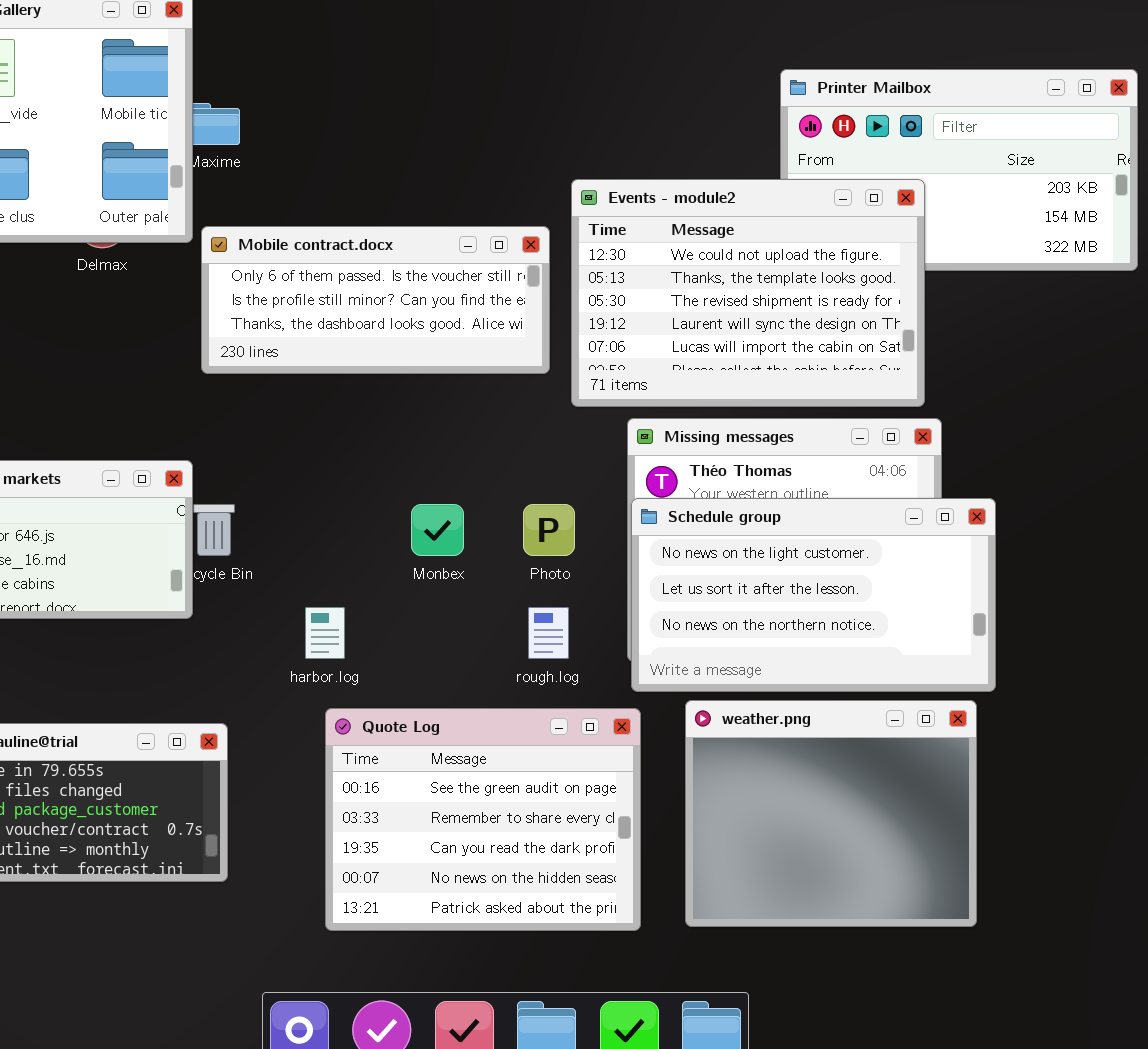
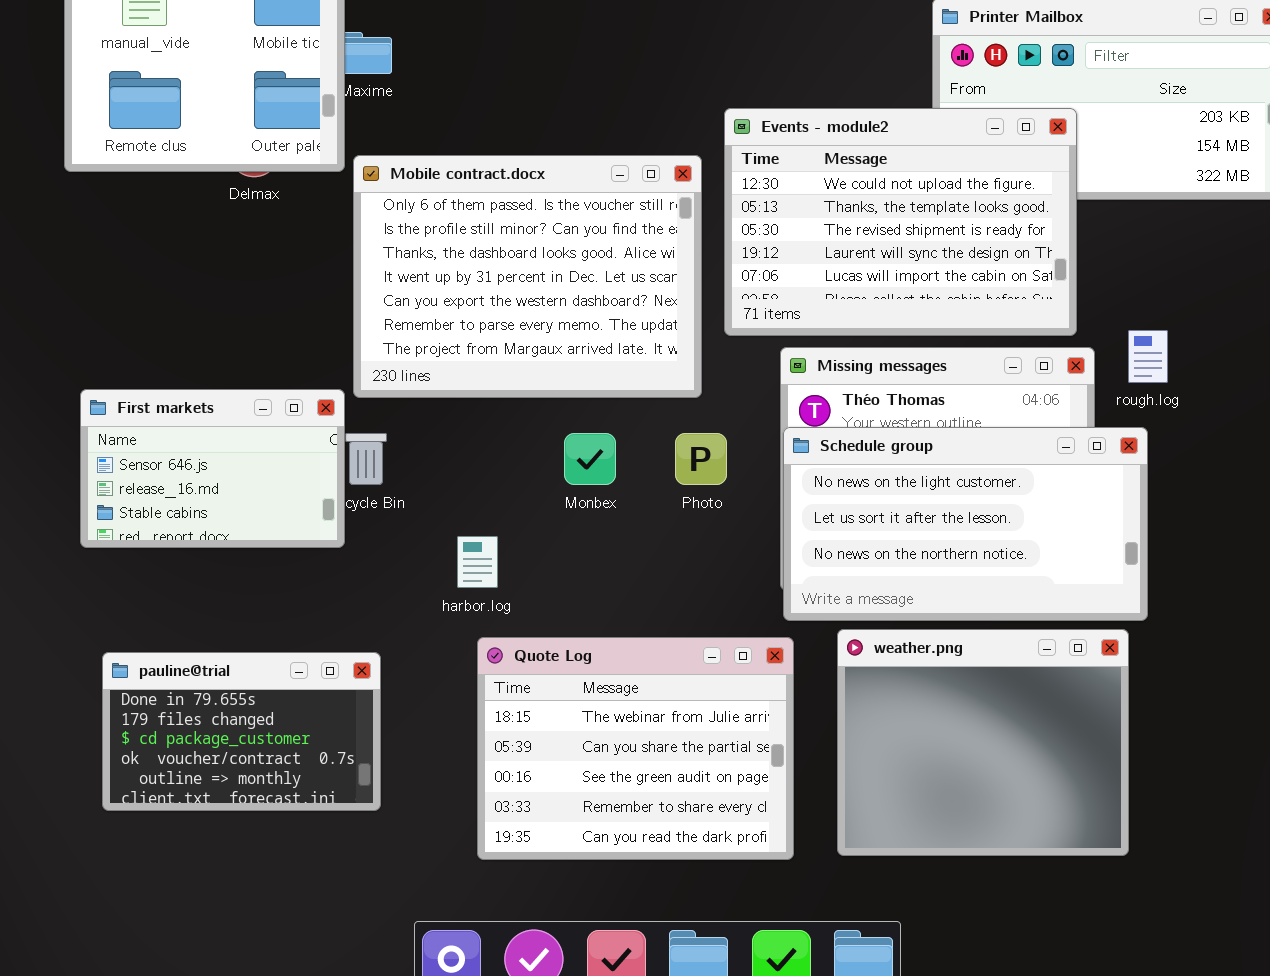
Mobile contract.docx: [201,226,550,374] -> [353,155,702,398], resized
rough.log: [528,607,569,659] -> [1128,330,1168,383], moved
Quote Log: [325,708,641,931] -> [477,637,794,860], scrolled up 2 rows

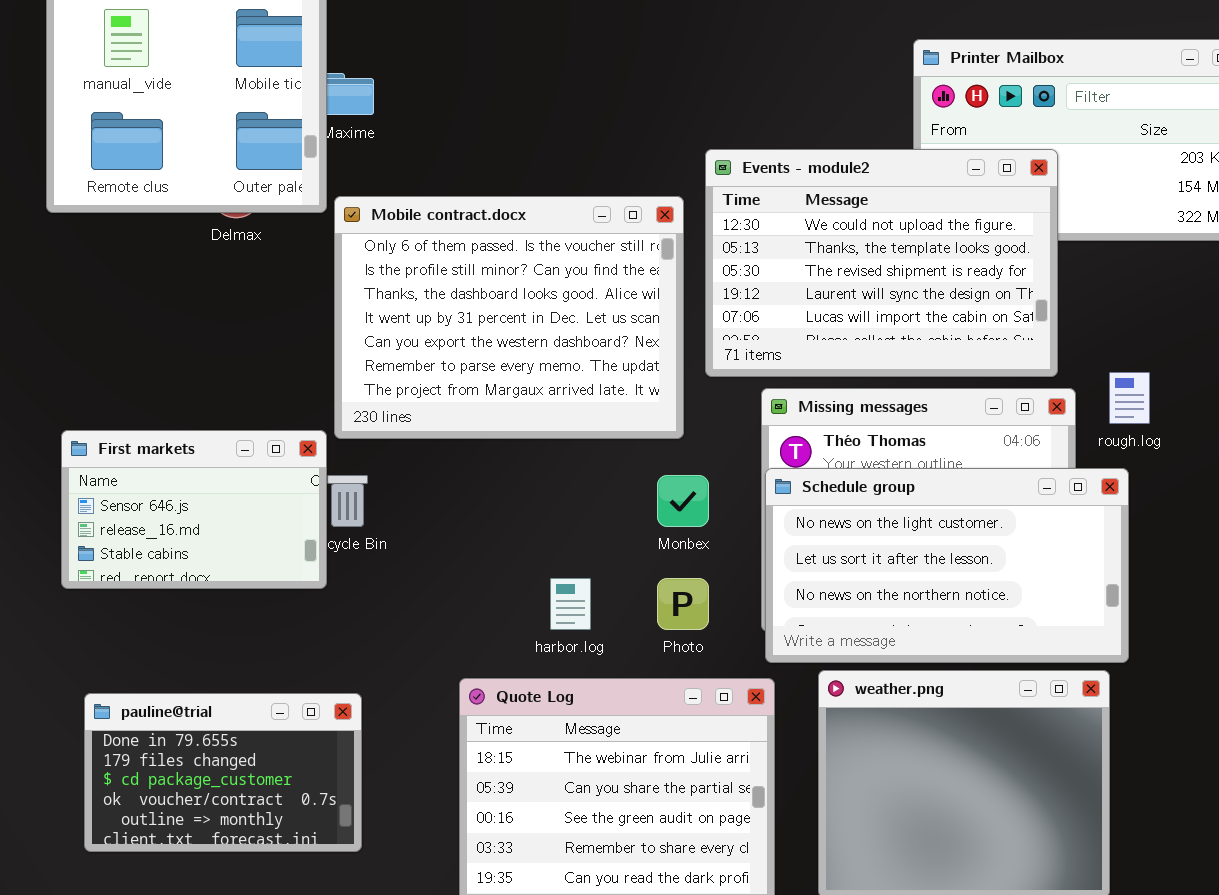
Monbex: [564,433,616,485] -> [657,475,709,527], moved
Photo: [675,433,727,485] -> [657,578,709,630], moved
harbor.log: [457,536,498,588] -> [550,578,591,630], moved

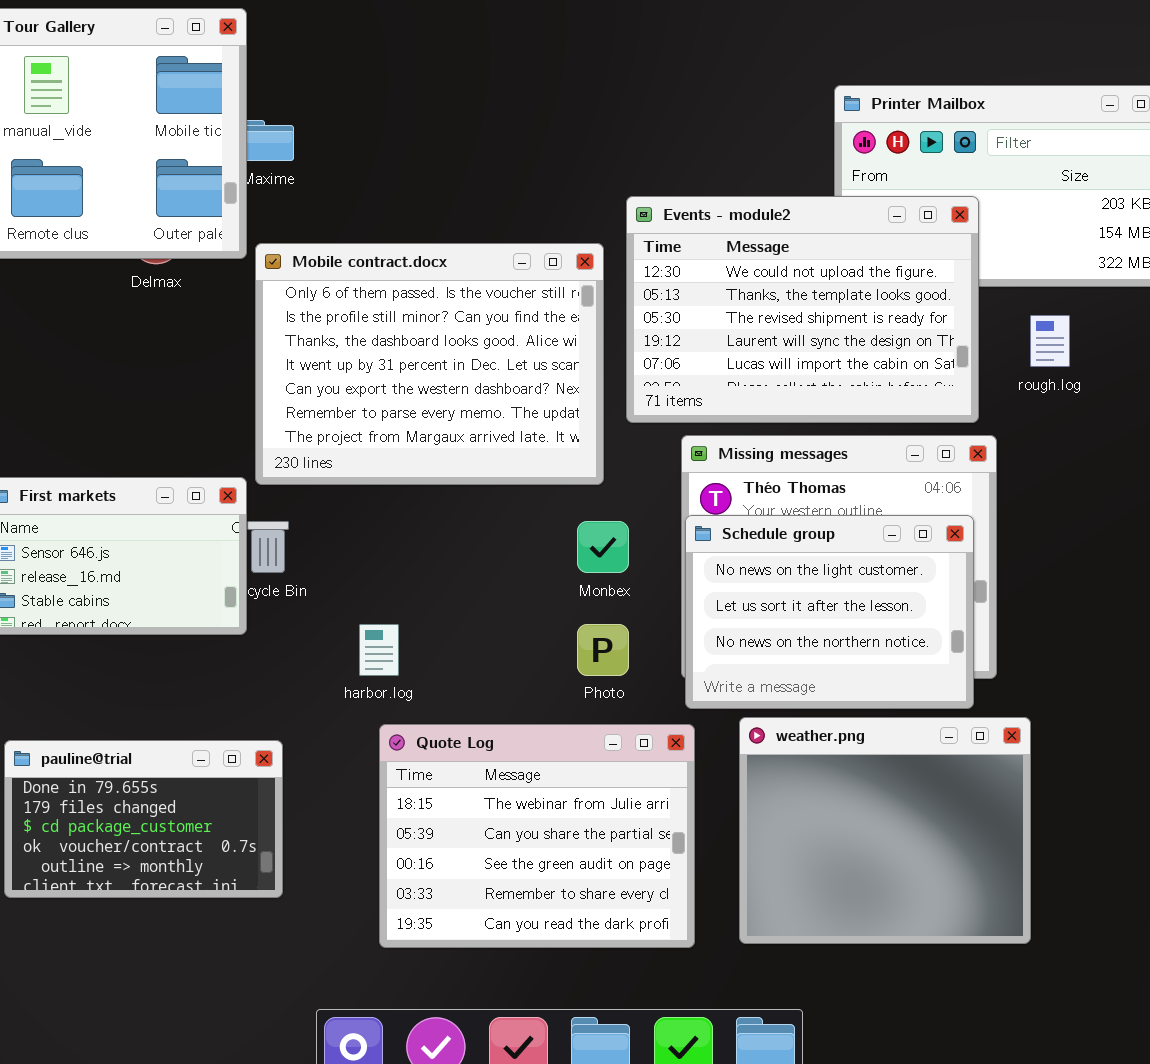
rough.log: [1109,372,1150,424] -> [1030,315,1070,367], moved
Schedule group: [765,468,1129,663] -> [685,515,974,709], resized
harbor.log: [550,578,591,630] -> [359,624,399,676], moved

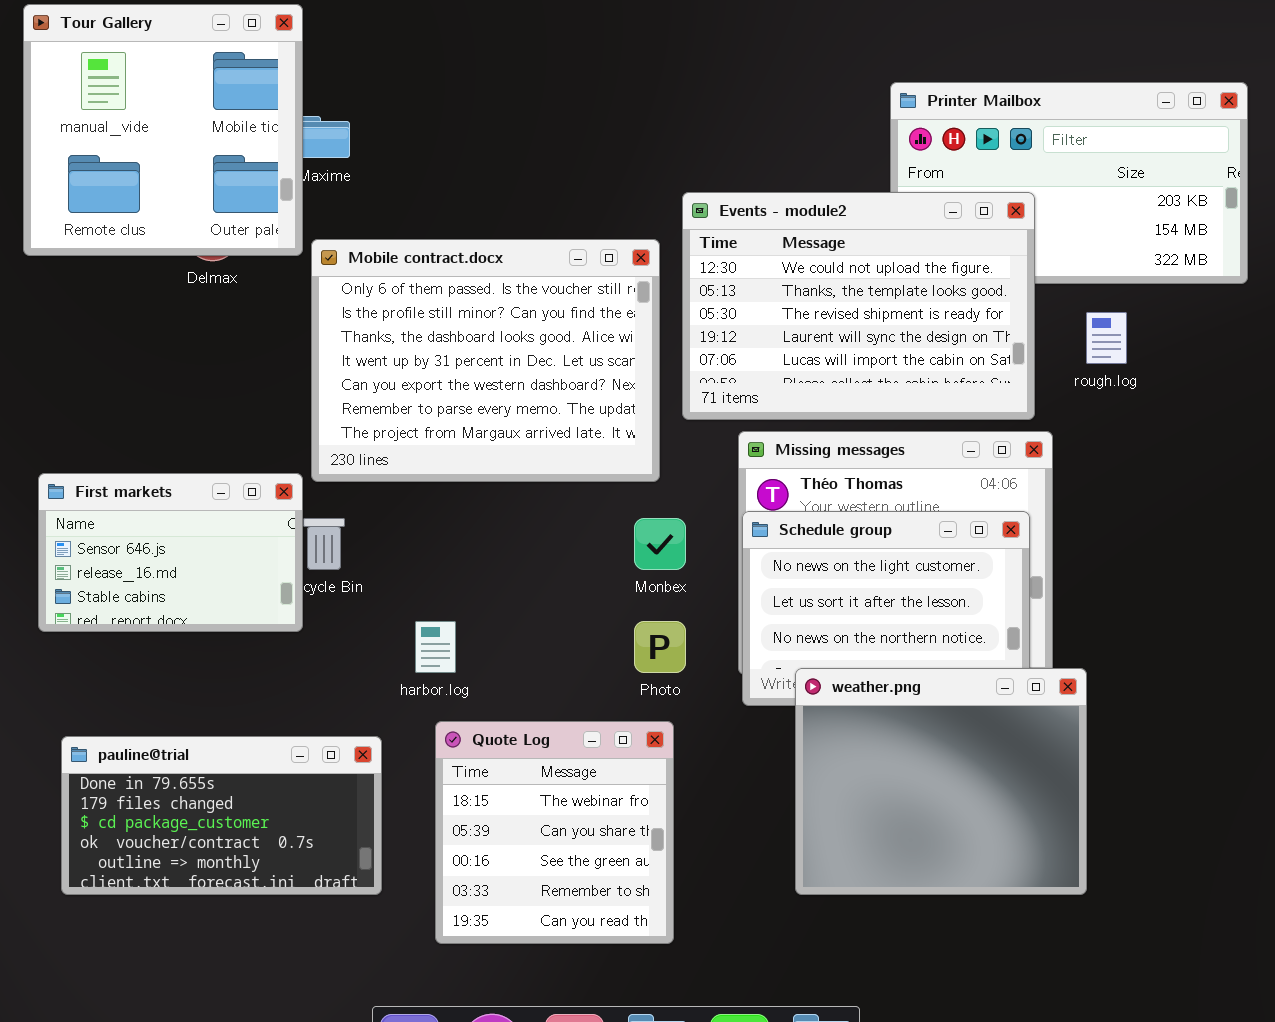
weather.png: [739,717,1031,944] -> [795,668,1087,895], moved
Quote Log: [379,724,695,948] -> [435,721,674,944], resized
pauline@trial: [4,740,283,898] -> [61,736,382,895], resized

